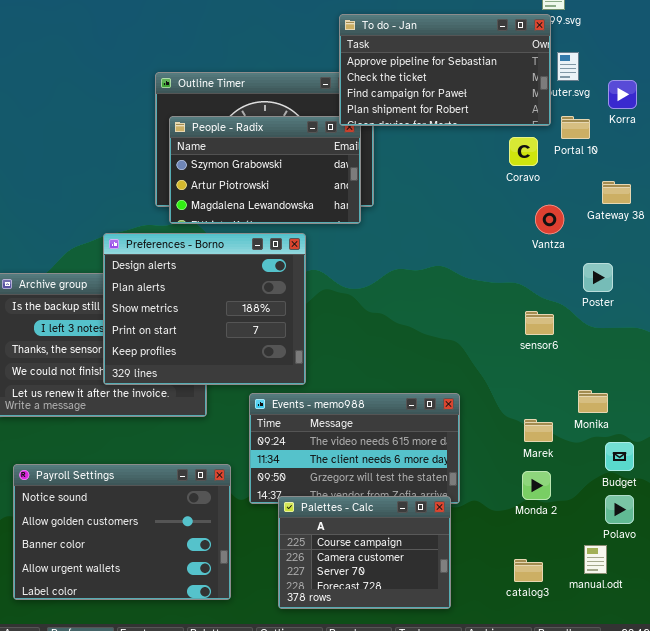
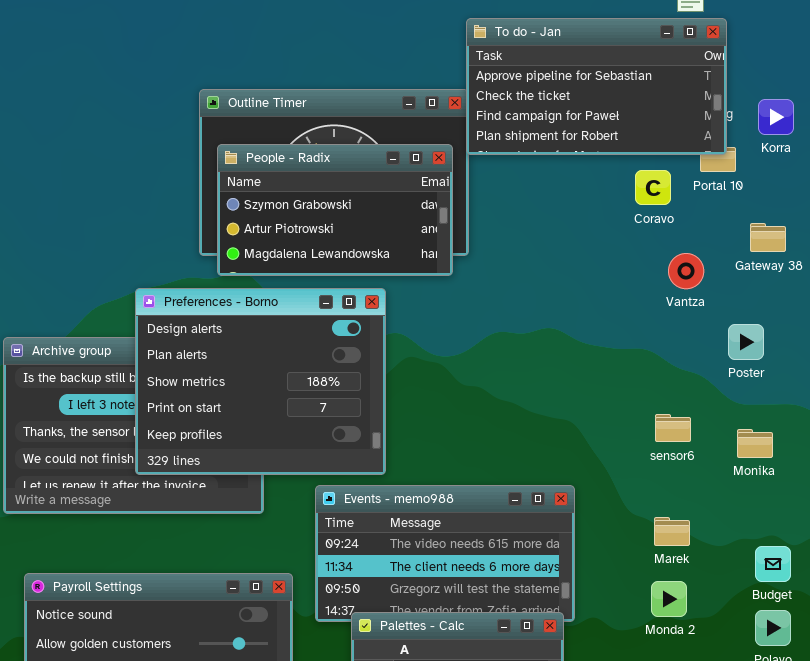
To do - Jan: [339,14,551,126] -> [466,18,727,155], moved
sensor6: [525,311,554,335] -> [655,414,691,442], moved
Monika: [578,390,608,413] -> [737,429,773,458], moved

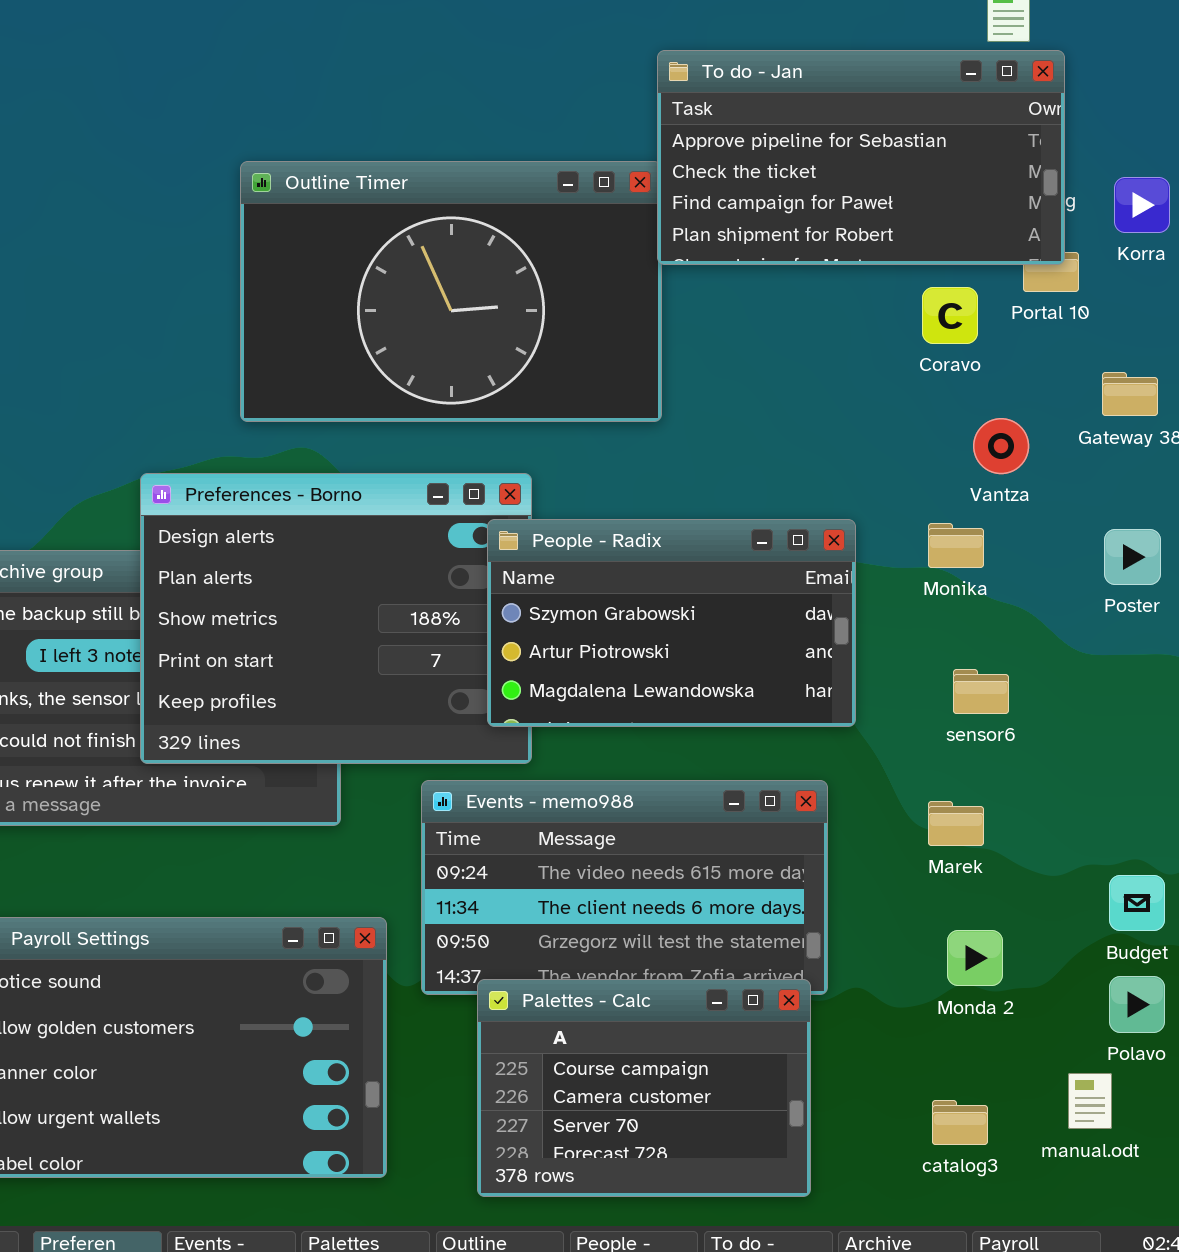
People - Radix: [217,144,453,276] -> [487,519,856,727], moved
Poster: [728,324,764,360] -> [1104,529,1161,585], moved
Monika: [737,429,773,458] -> [928,523,984,568], moved
Marek: [654,517,690,546] -> [928,801,984,846], moved

